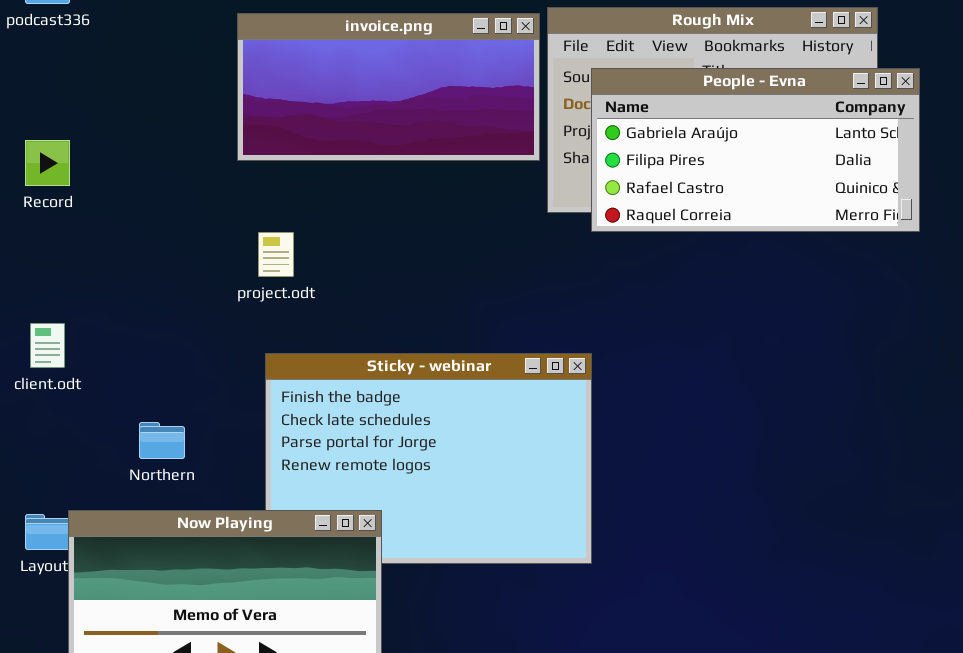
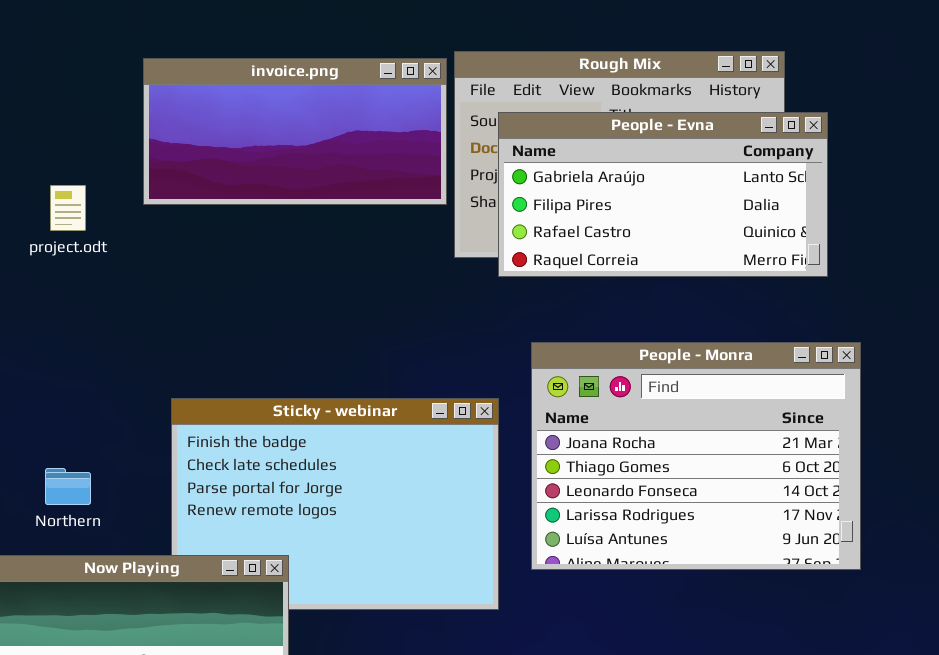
project.odt: [258,232,294,277] -> [50,185,86,231], moved
People - Monra: none -> [531,342,861,570], opened

